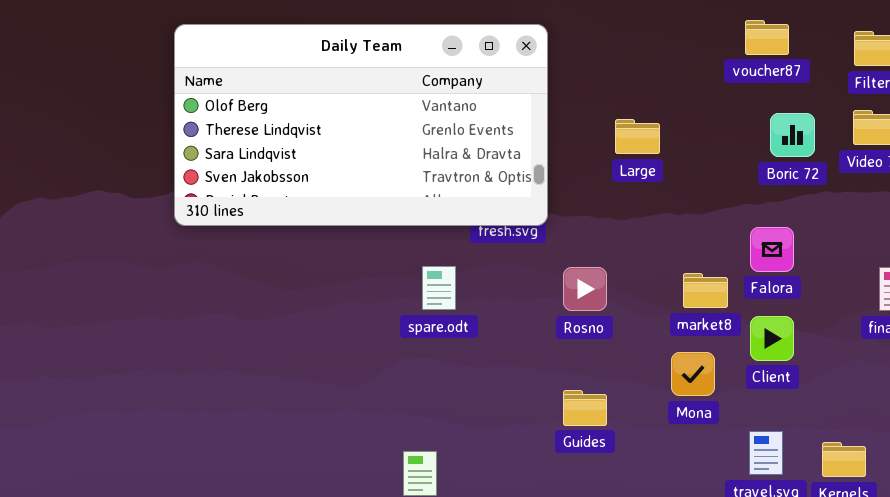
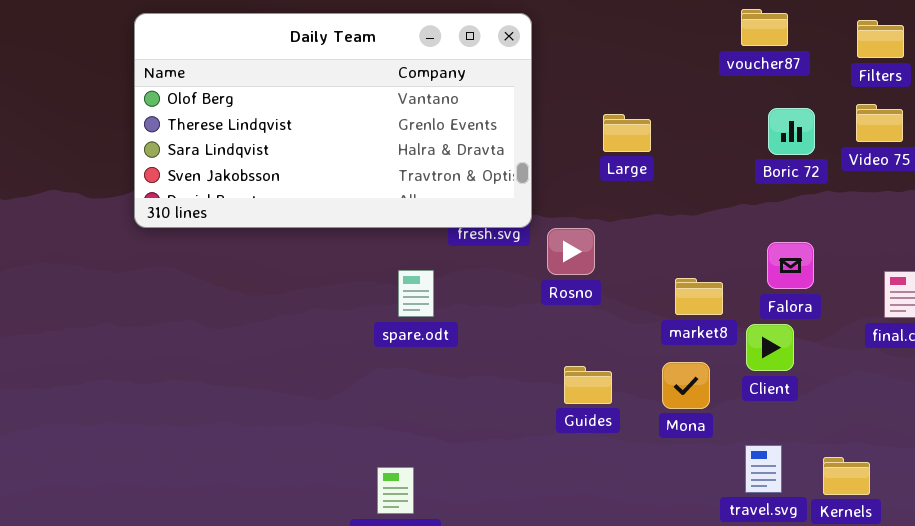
Falora: [750,227,794,272] -> [767,242,814,289], moved
Rosno: [563,267,607,311] -> [547,228,595,275], moved
Guides: [563,390,607,426] -> [564,366,612,404], moved

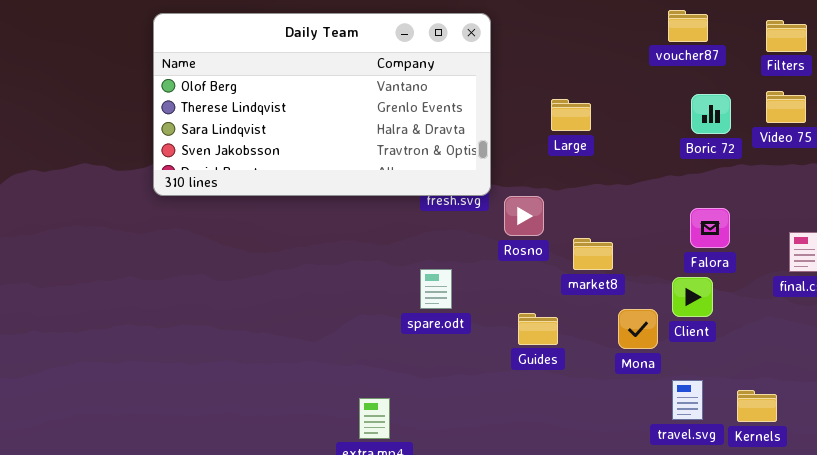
spare.odt: [398,270,434,317] -> [420,269,452,309], moved
market8: [675,278,723,315] -> [573,238,613,270], moved
Mona: [662,362,710,409] -> [618,309,658,349], moved

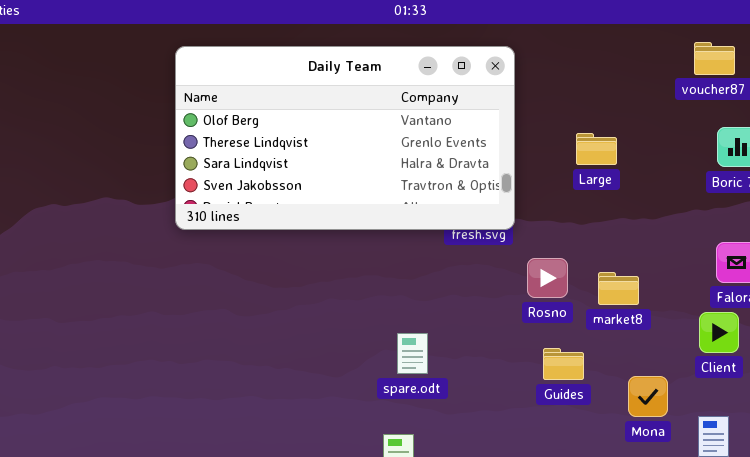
Rosno: [504,196,544,236] -> [527,258,568,298], moved
spare.odt: [420,269,452,309] -> [397,333,428,374], moved
Mona: [618,309,658,349] -> [628,376,668,417], moved

